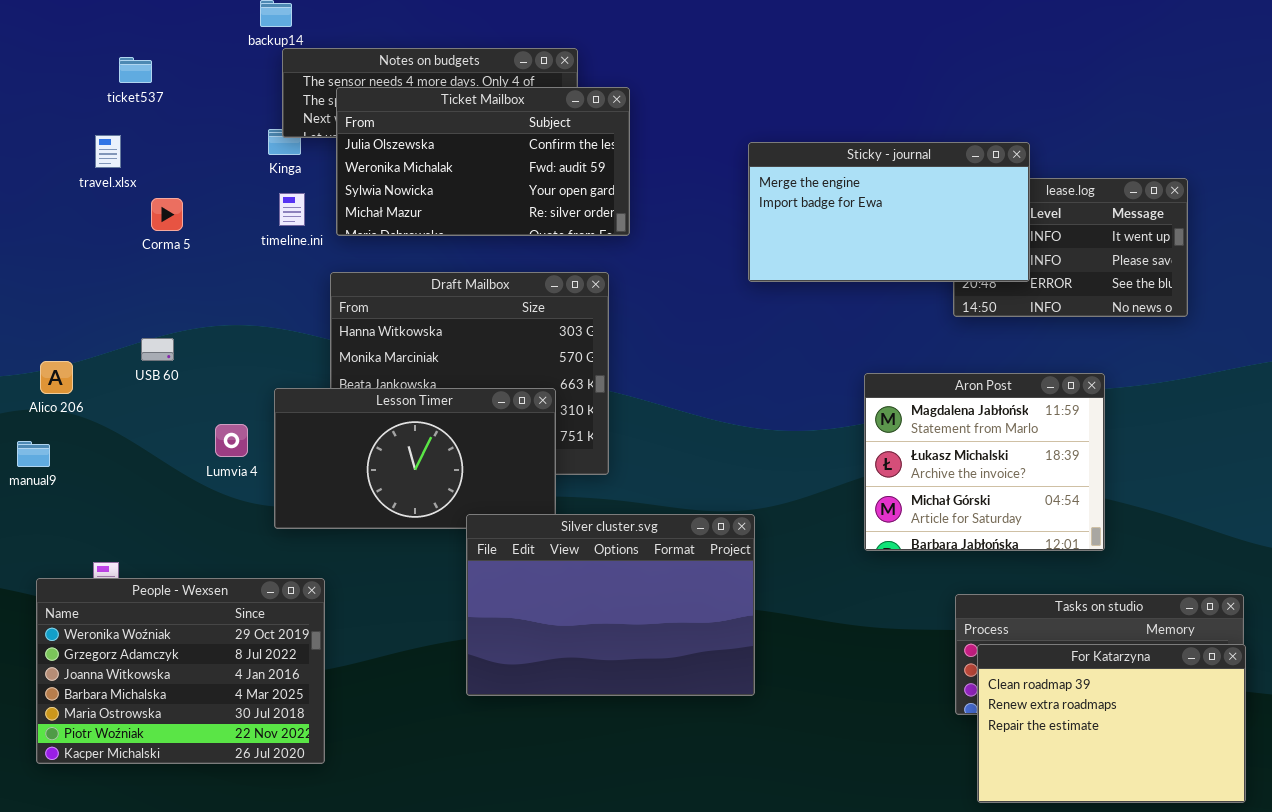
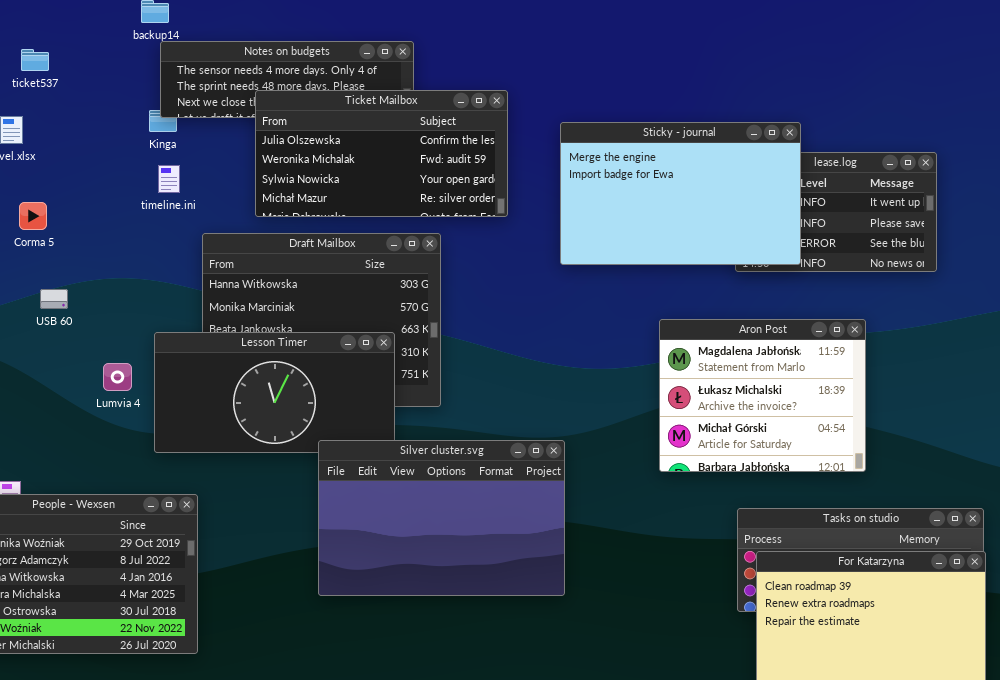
Ticket Mailbox: [336,87,630,236] -> [255,90,508,217], moved
Sticky - journal: [748,142,1030,282] -> [560,122,801,265], resized
Corma 5: [151,198,183,231] -> [19,202,47,230], moved

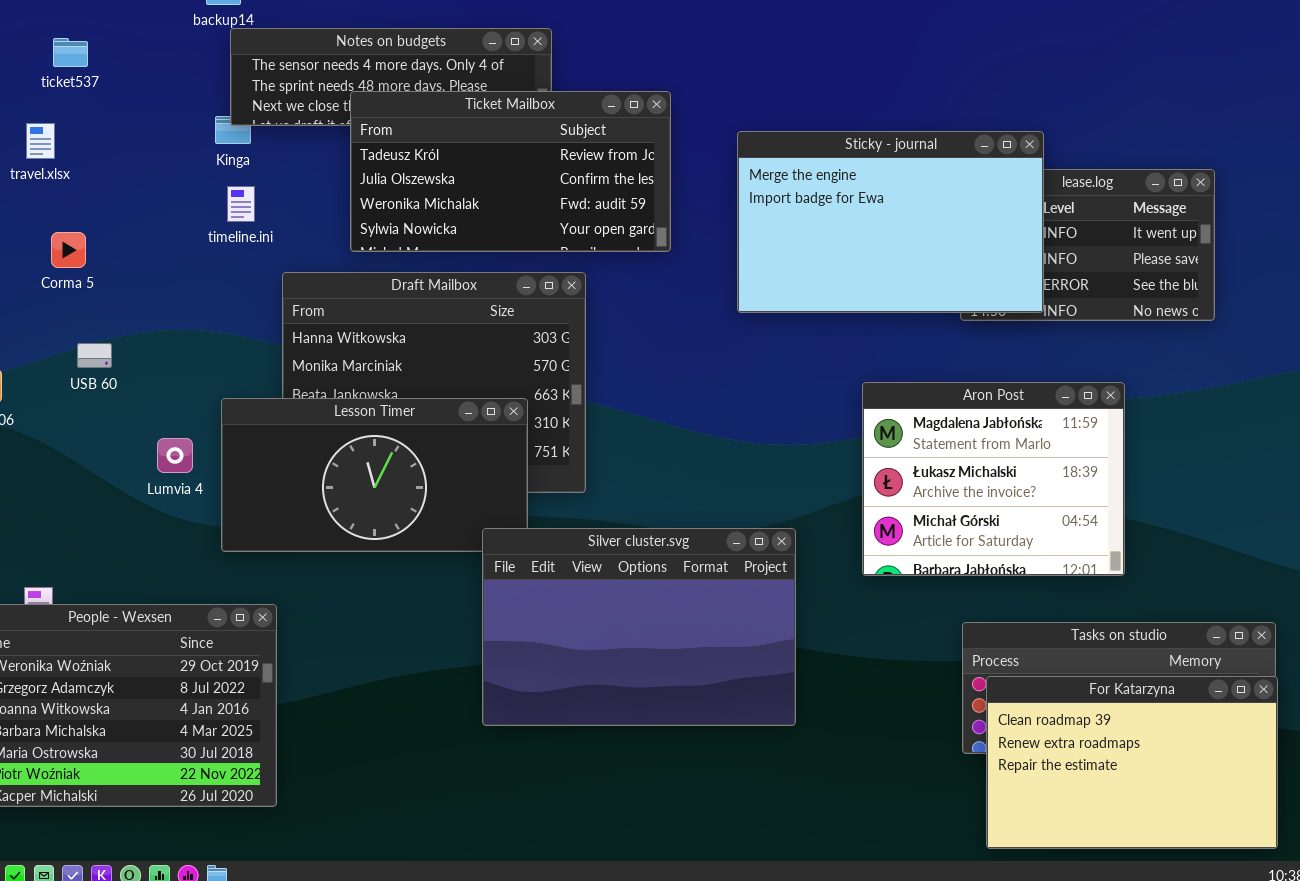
Ticket Mailbox: [255,90,508,217] -> [350,91,671,252], scrolled up 1 row
Silver cluster.svg: [318,440,565,596] -> [482,528,796,726], moved

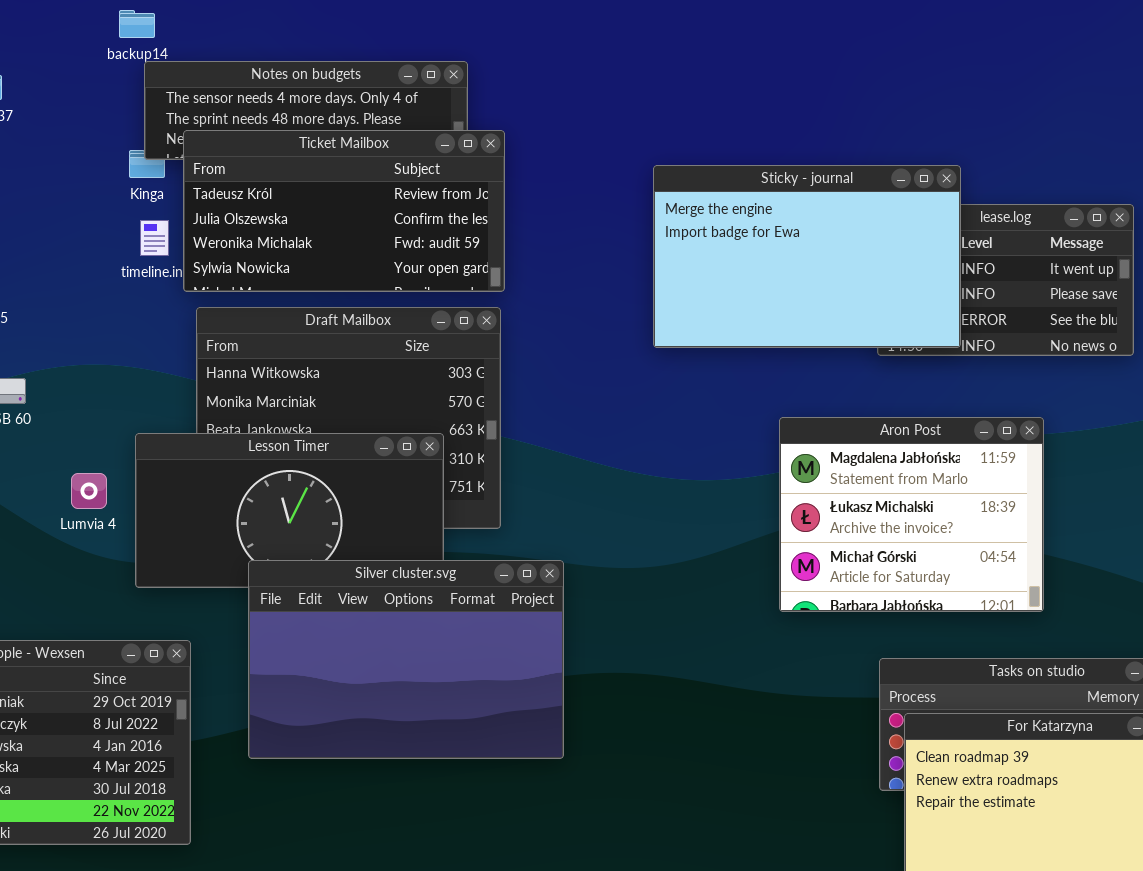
Ticket Mailbox: [350,91,671,252] -> [183,130,505,292], moved
Silver cluster.svg: [482,528,796,726] -> [248,560,564,759], moved

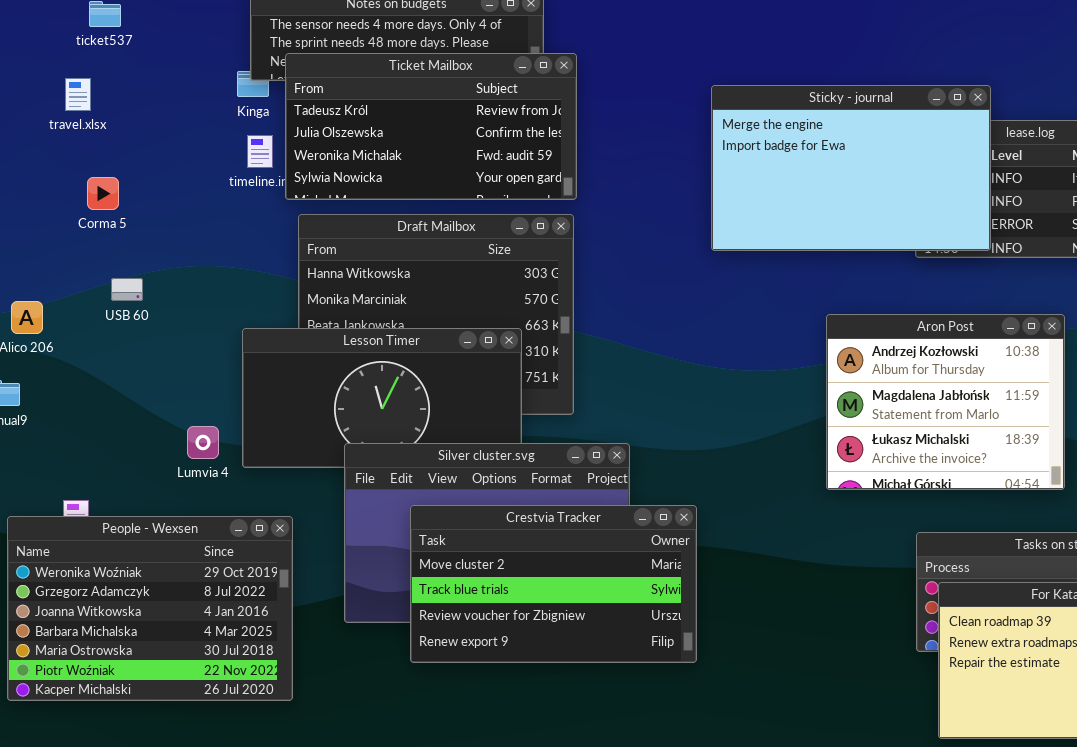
Aron Post: [779,417,1044,612] -> [826,314,1065,490], scrolled up 1 row
Lumvia 4: [71,473,107,509] -> [187,426,219,459], moved
Crestvia Tracker: none -> [410,505,697,663], opened

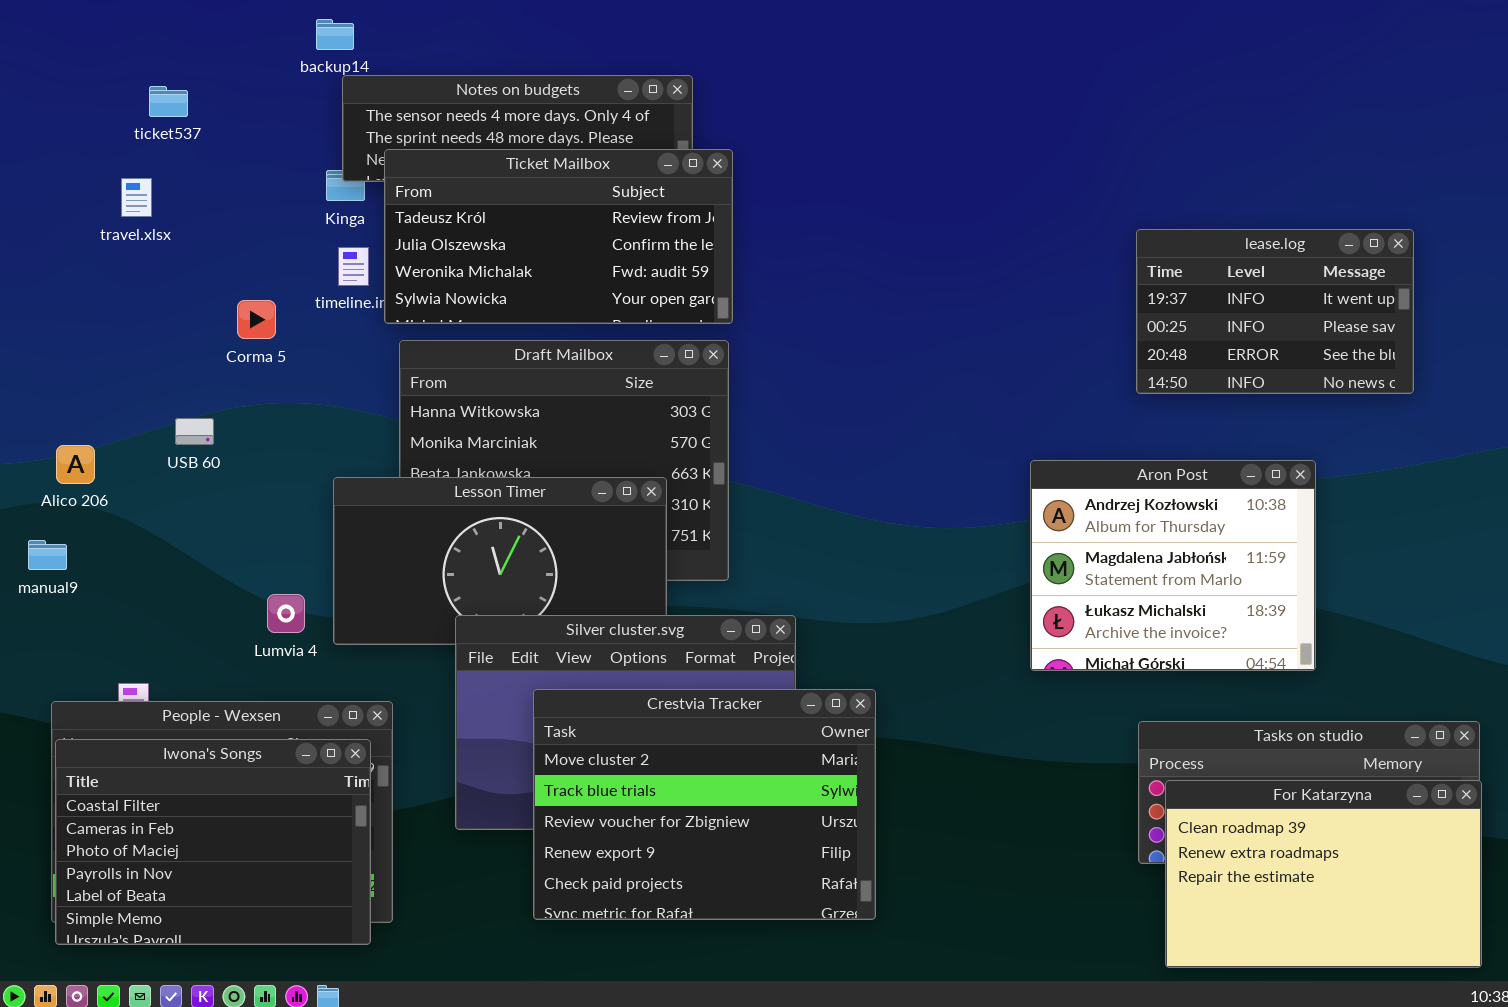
Sticky - journal: [711,85,991,251] -> none, closed
Corma 5: [87,177,119,210] -> [237,300,276,339], moved
Crestvia Tracker: [410,505,697,663] -> [533,689,876,920], resized
Iwona's Songs: none -> [55,739,371,945], opened

